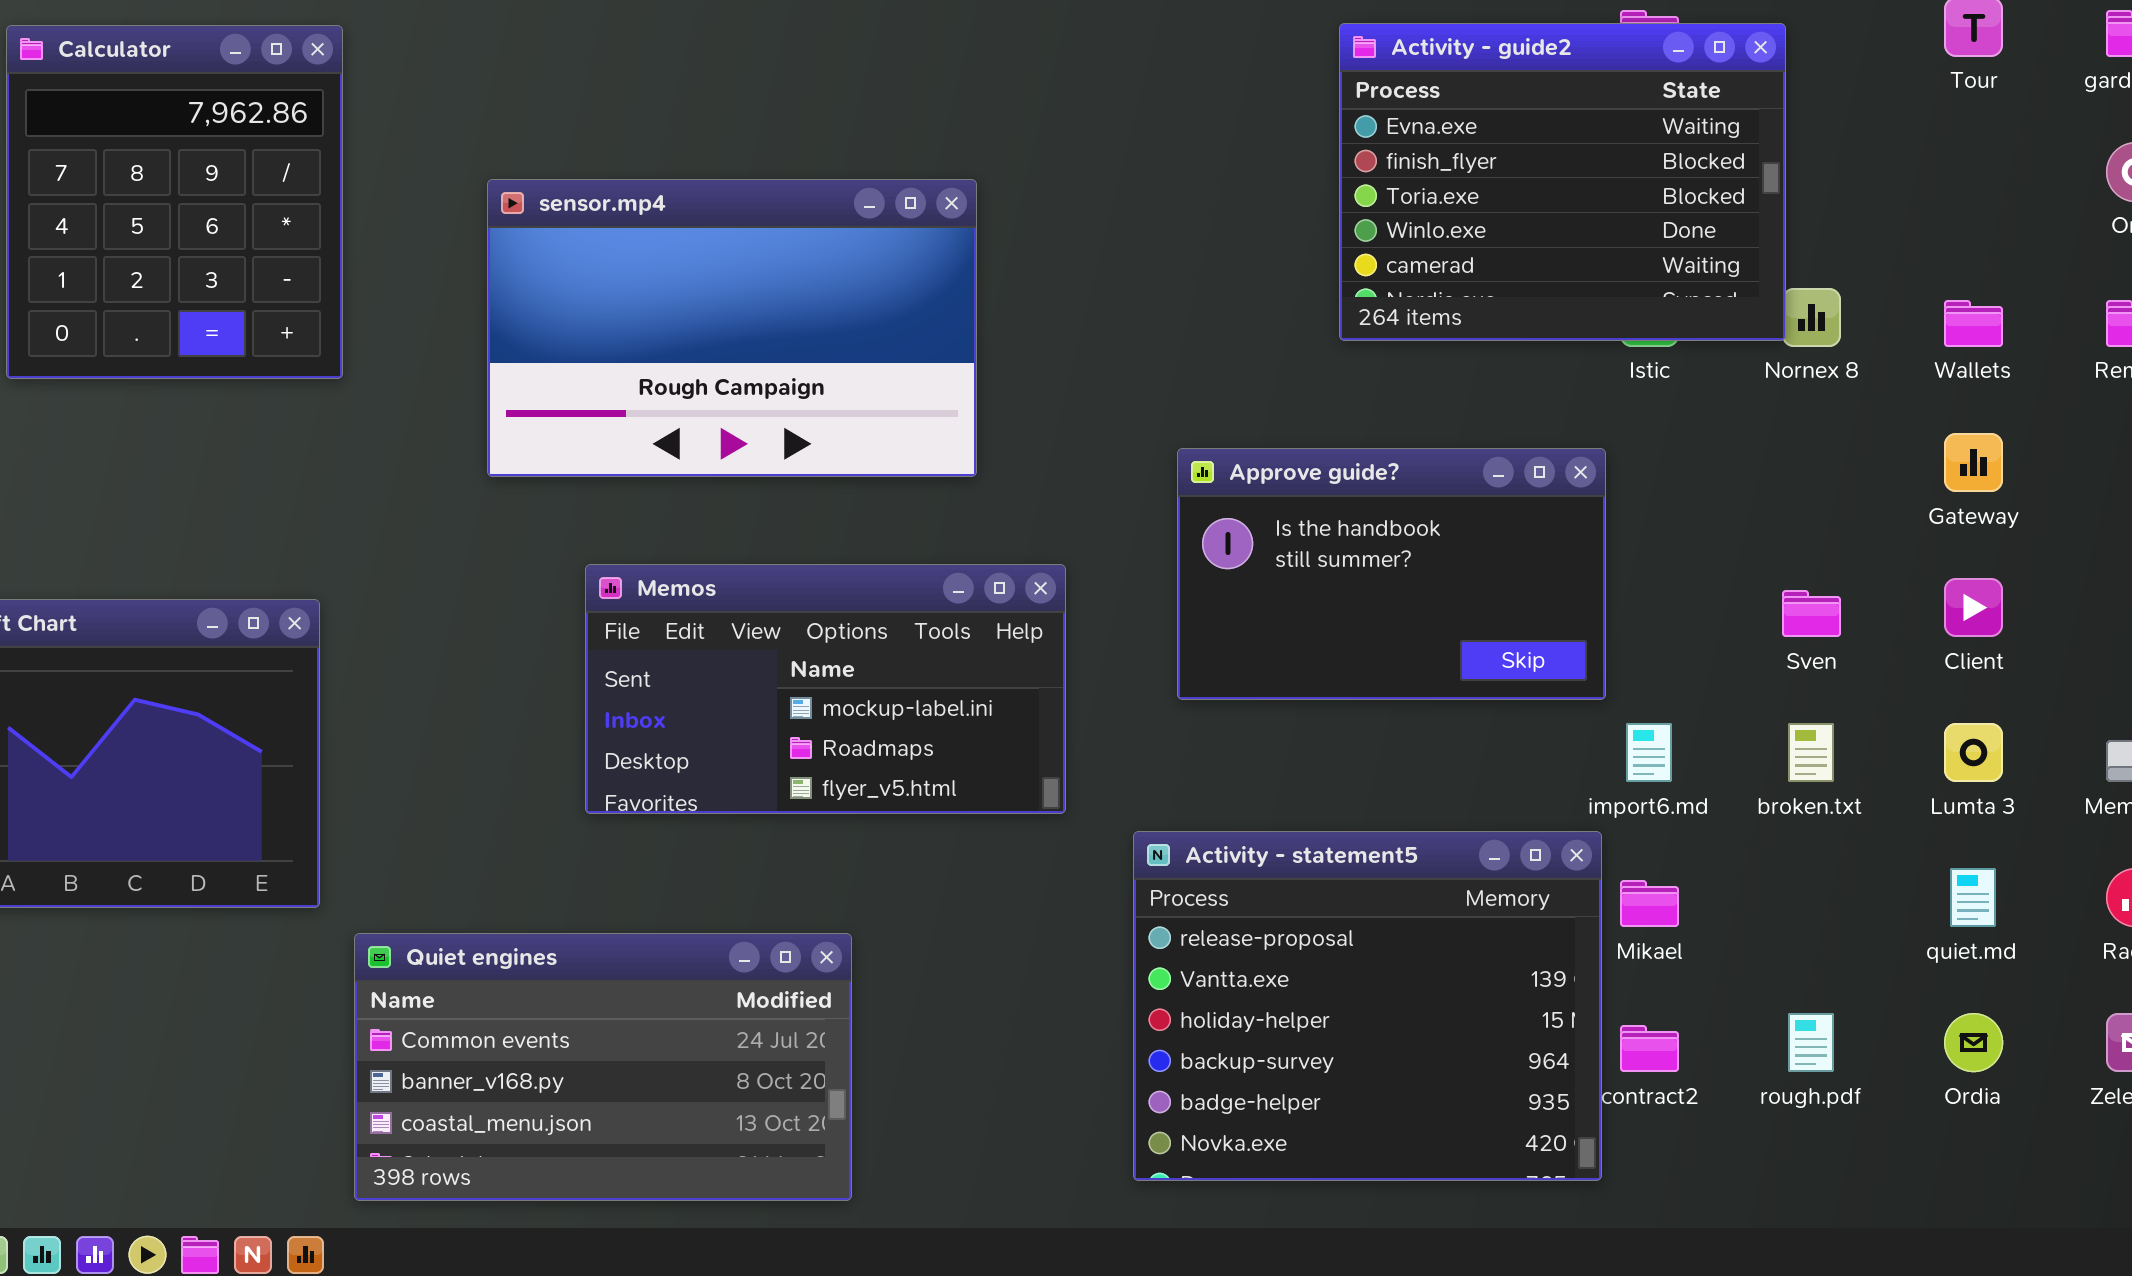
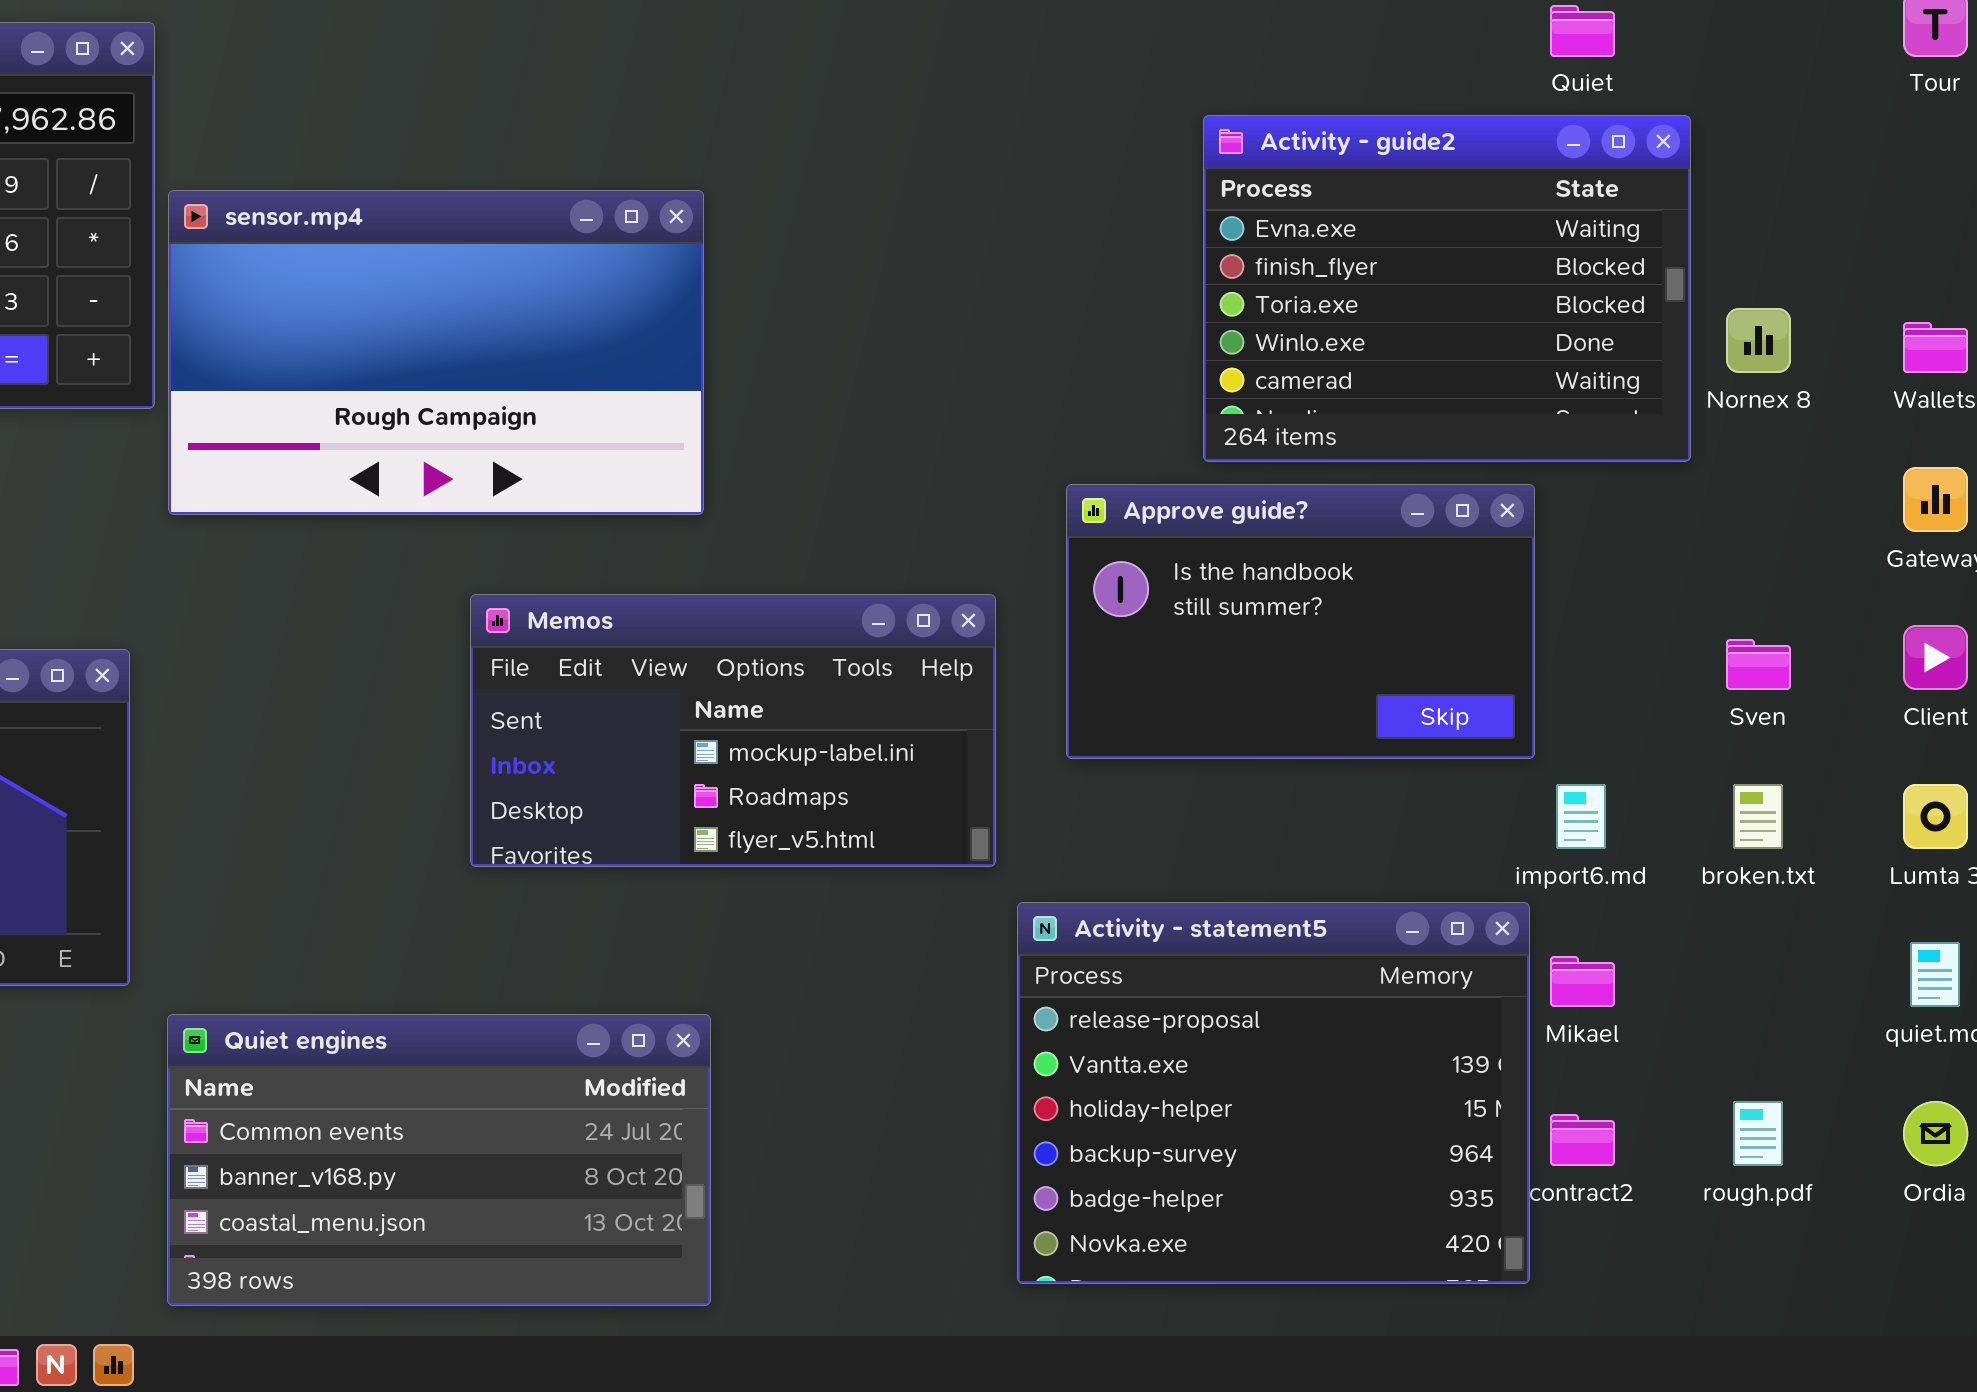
Activity - guide2: [1339,23,1786,341] -> [1203,115,1691,462], moved
sensor.mp4: [487,179,977,477] -> [168,190,704,515], moved
Memos: [585,564,1066,814] -> [470,594,996,867], moved

